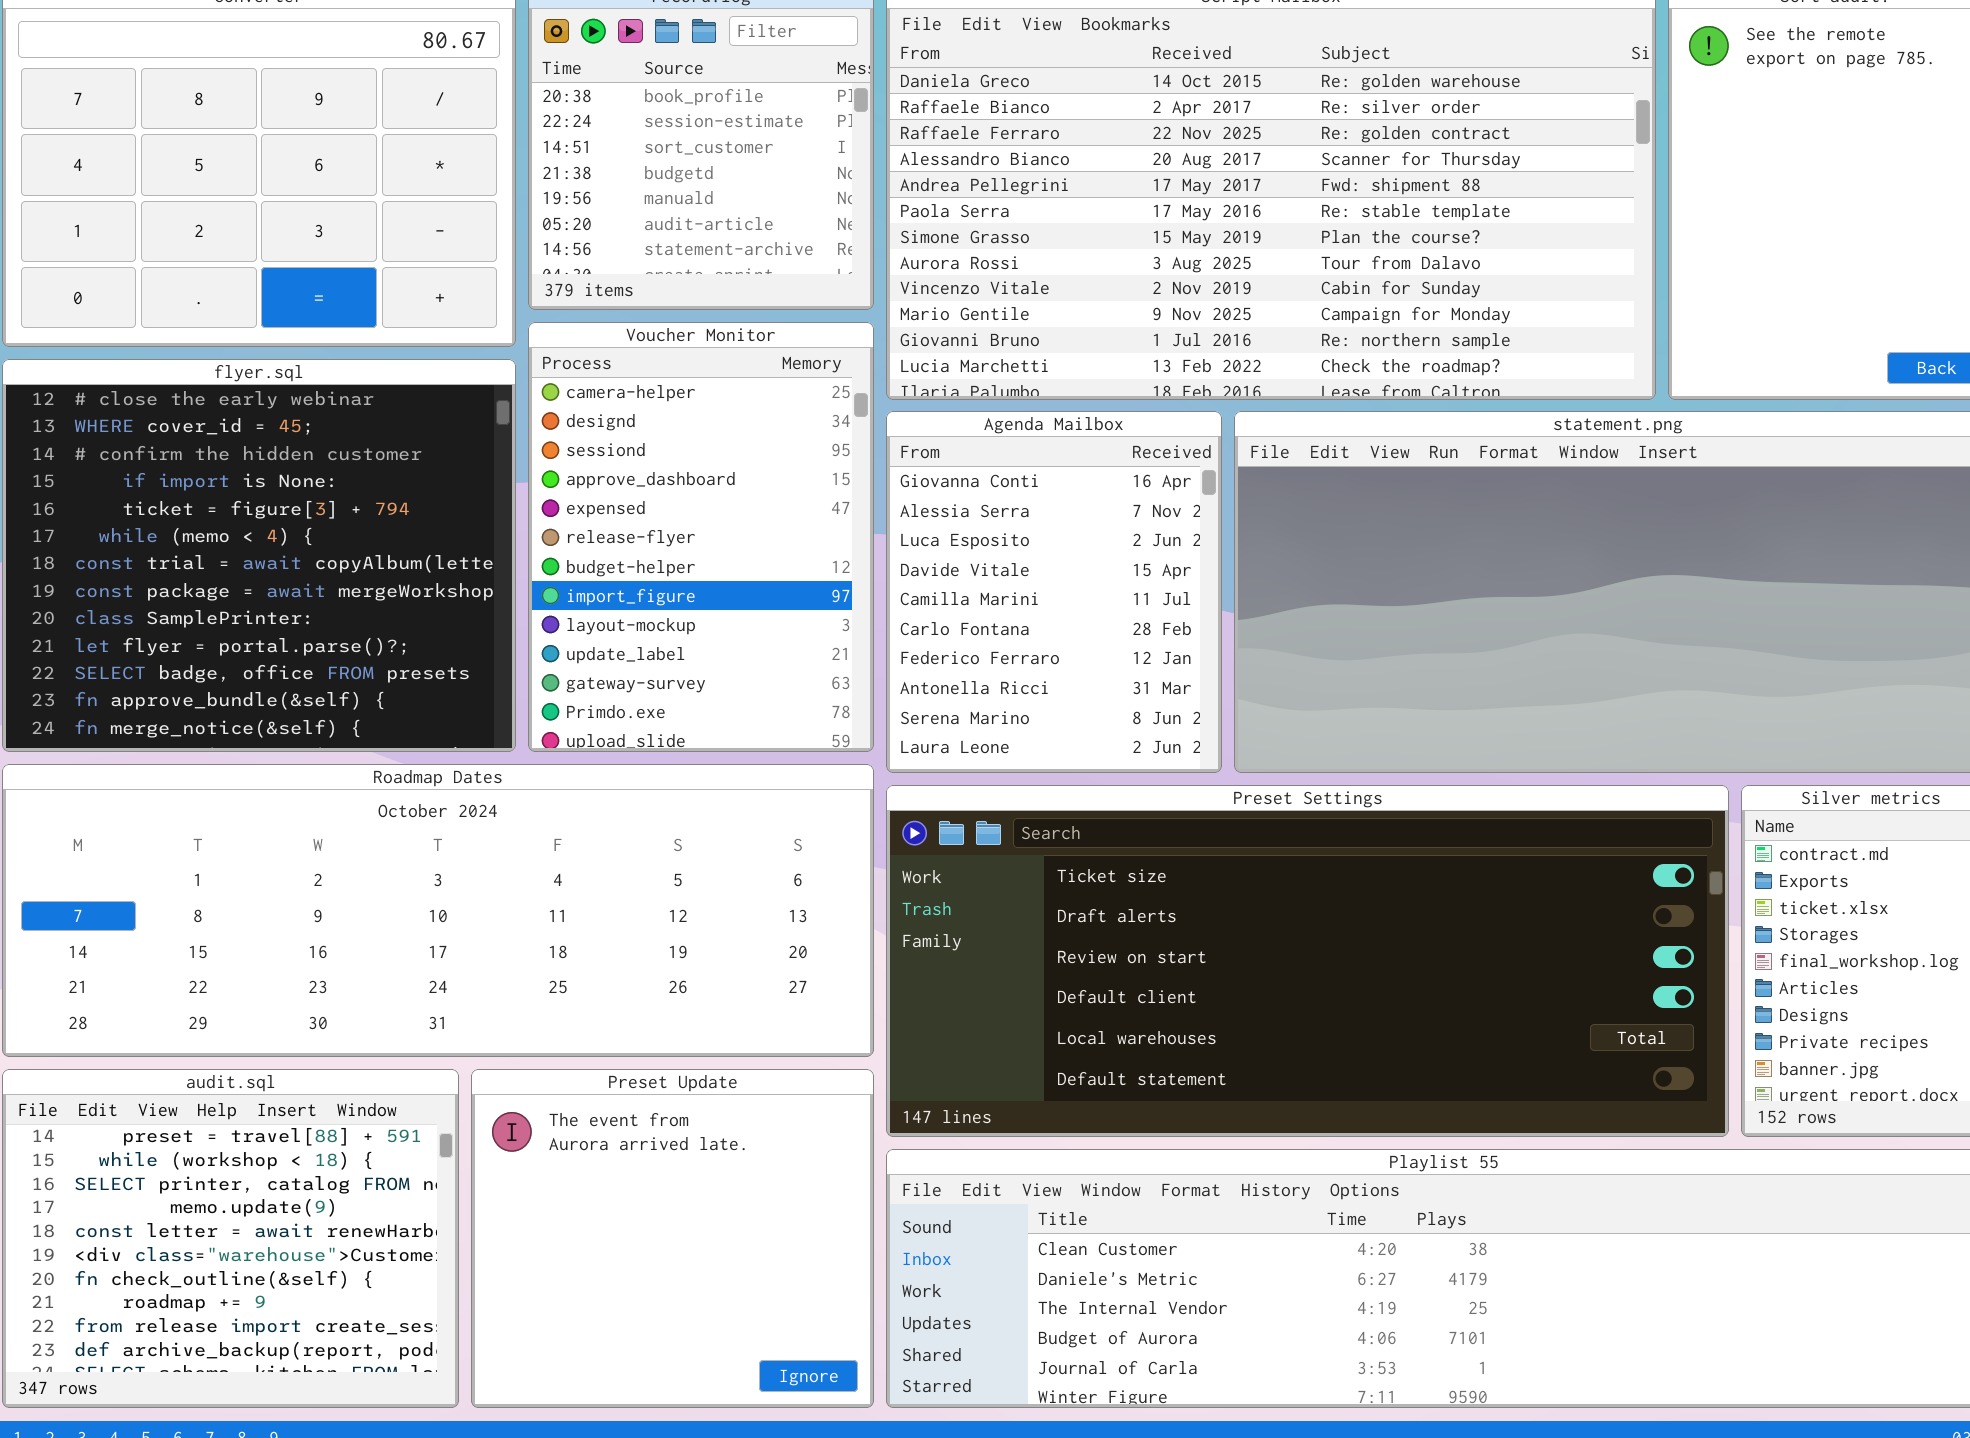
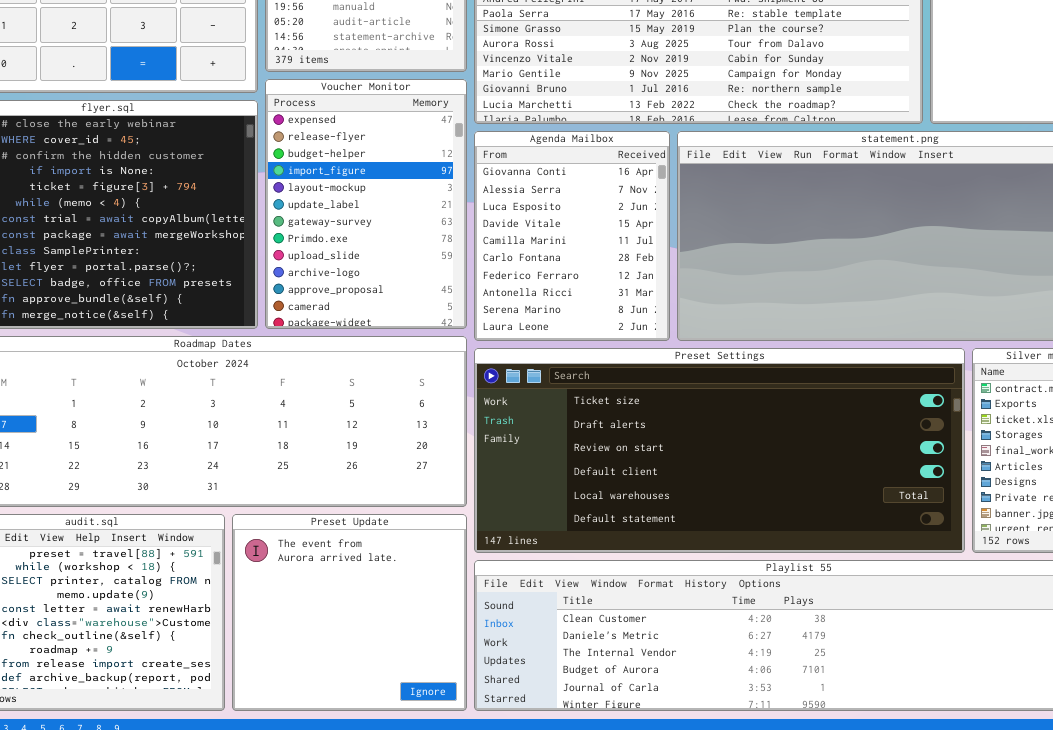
Voucher Monitor: [528,322,874,752] -> [265,79,467,329], scrolled down 4 rows

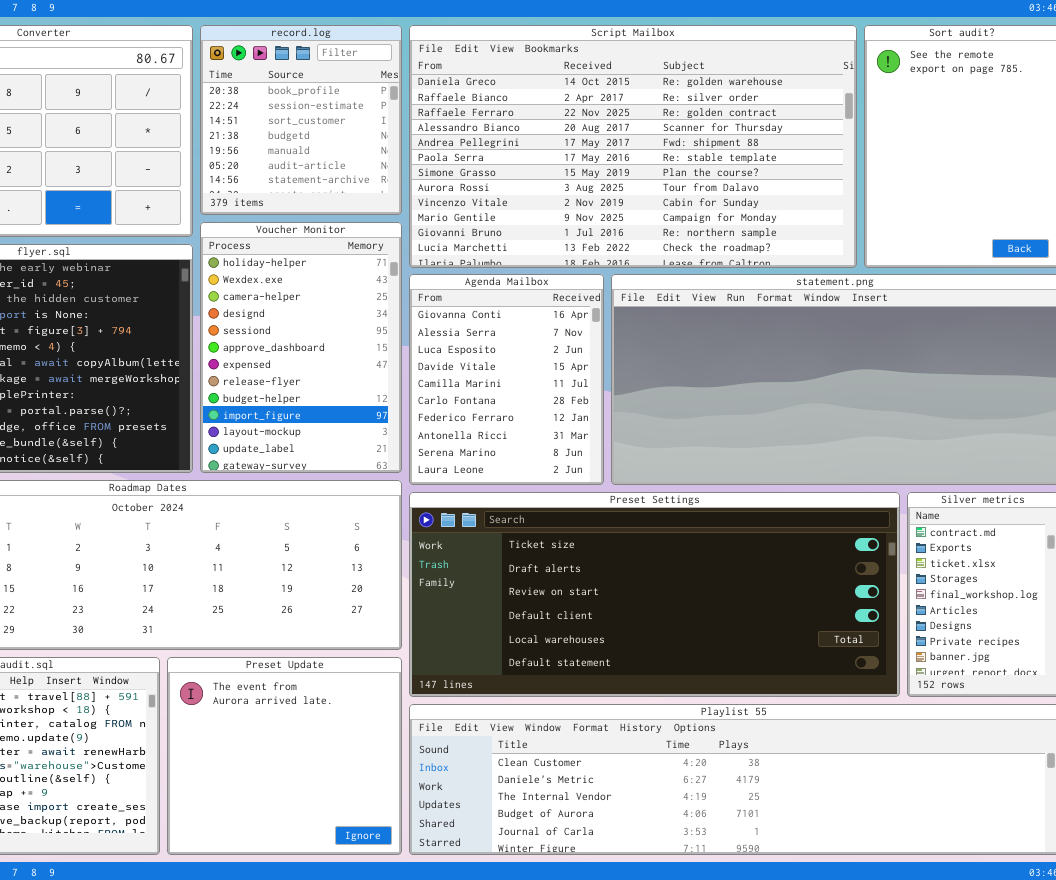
Voucher Monitor: [265,79,467,329] -> [200,222,402,473], scrolled up 6 rows

